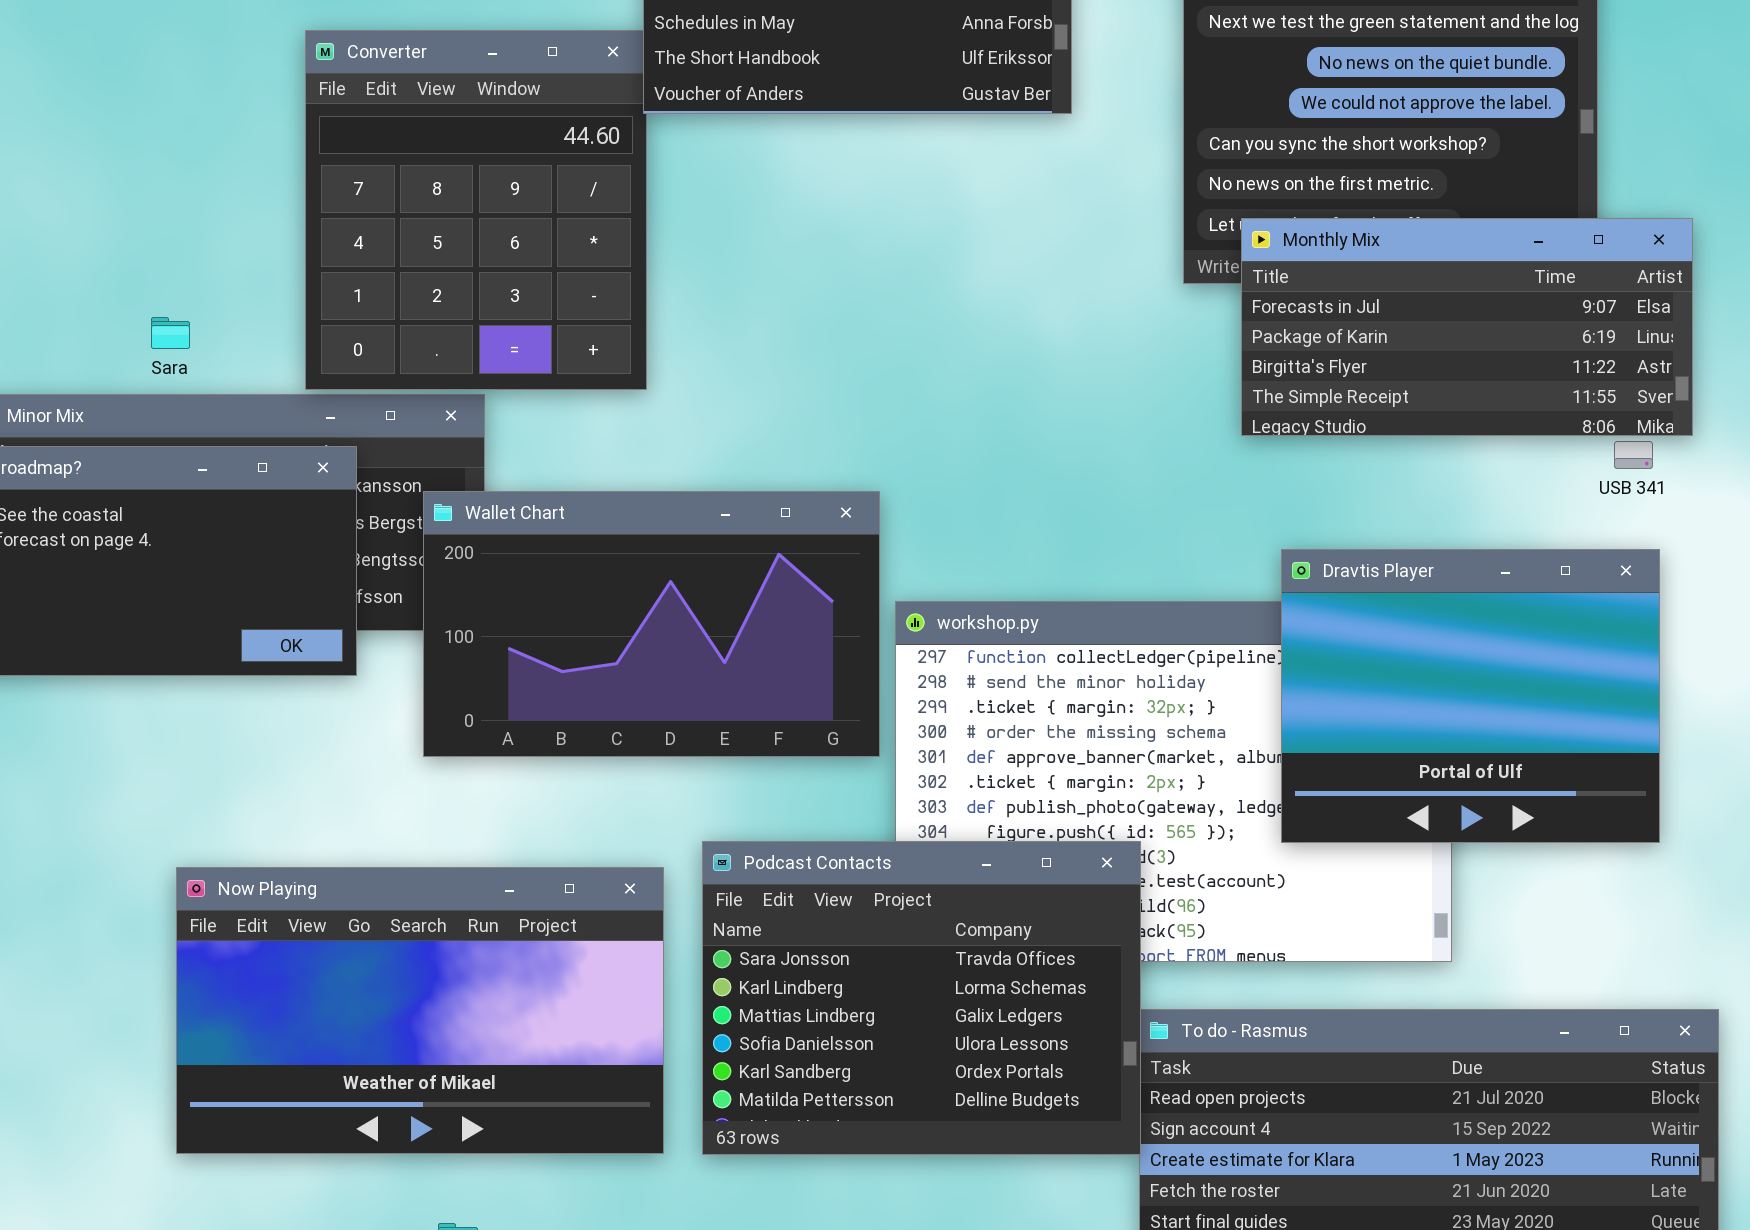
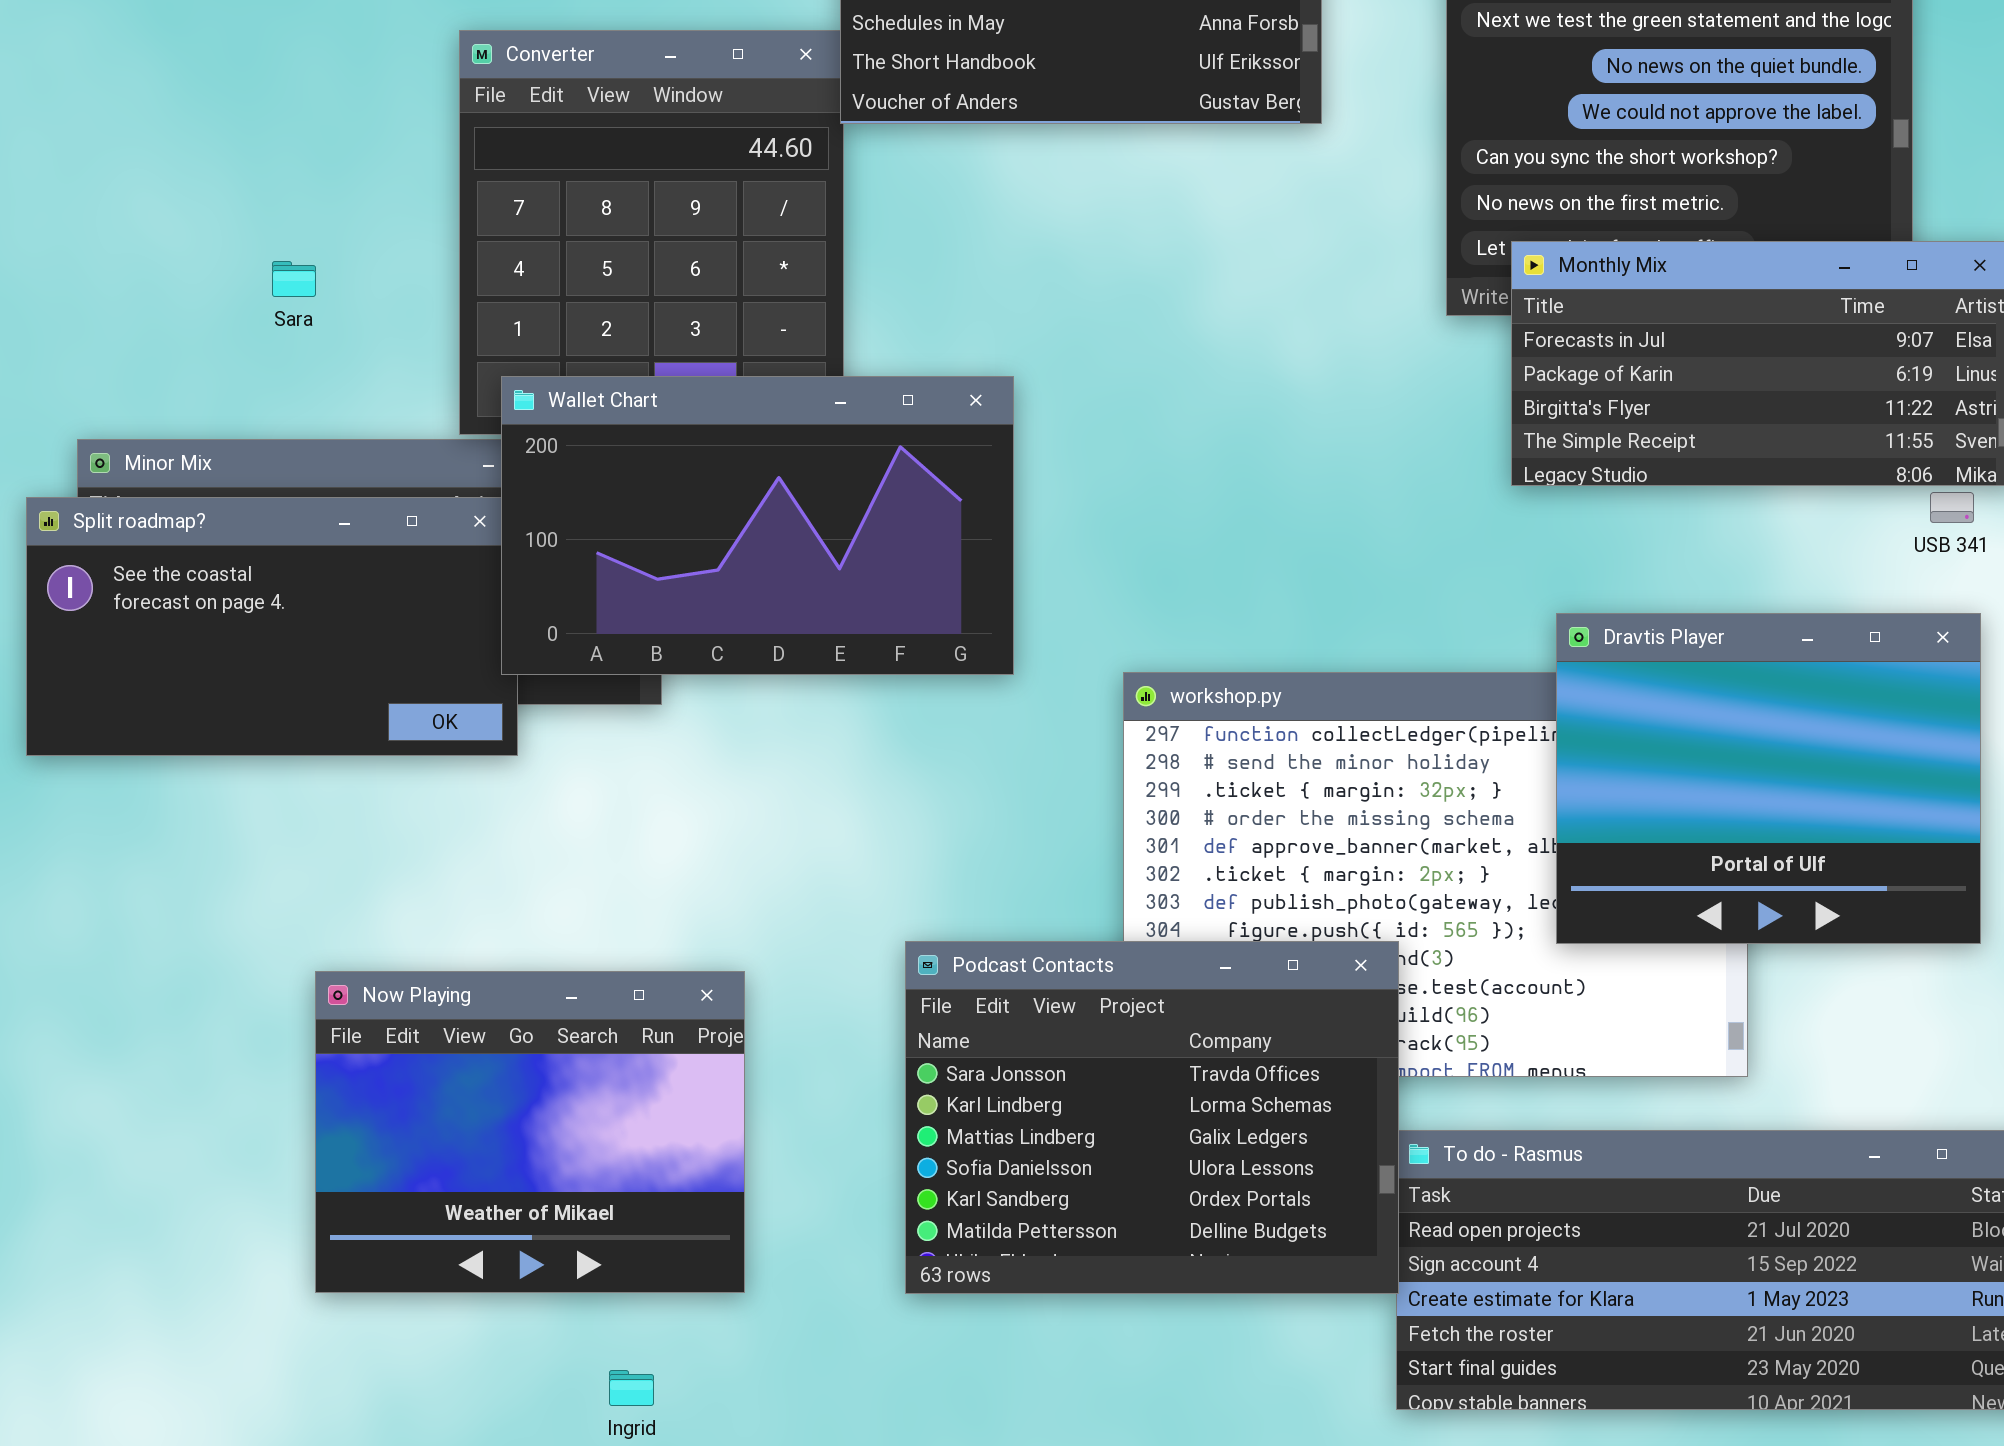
Sara: [151,317,190,349] -> [272,261,316,297], moved
Wallet Chart: [423,491,880,757] -> [501,376,1014,675], moved
Now Playing: [176,867,664,1154] -> [315,971,745,1293], resized

